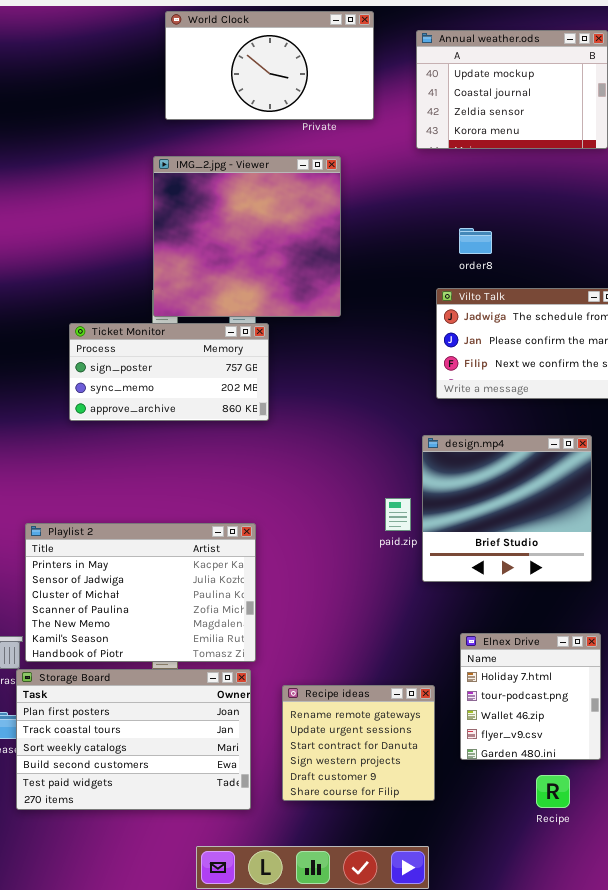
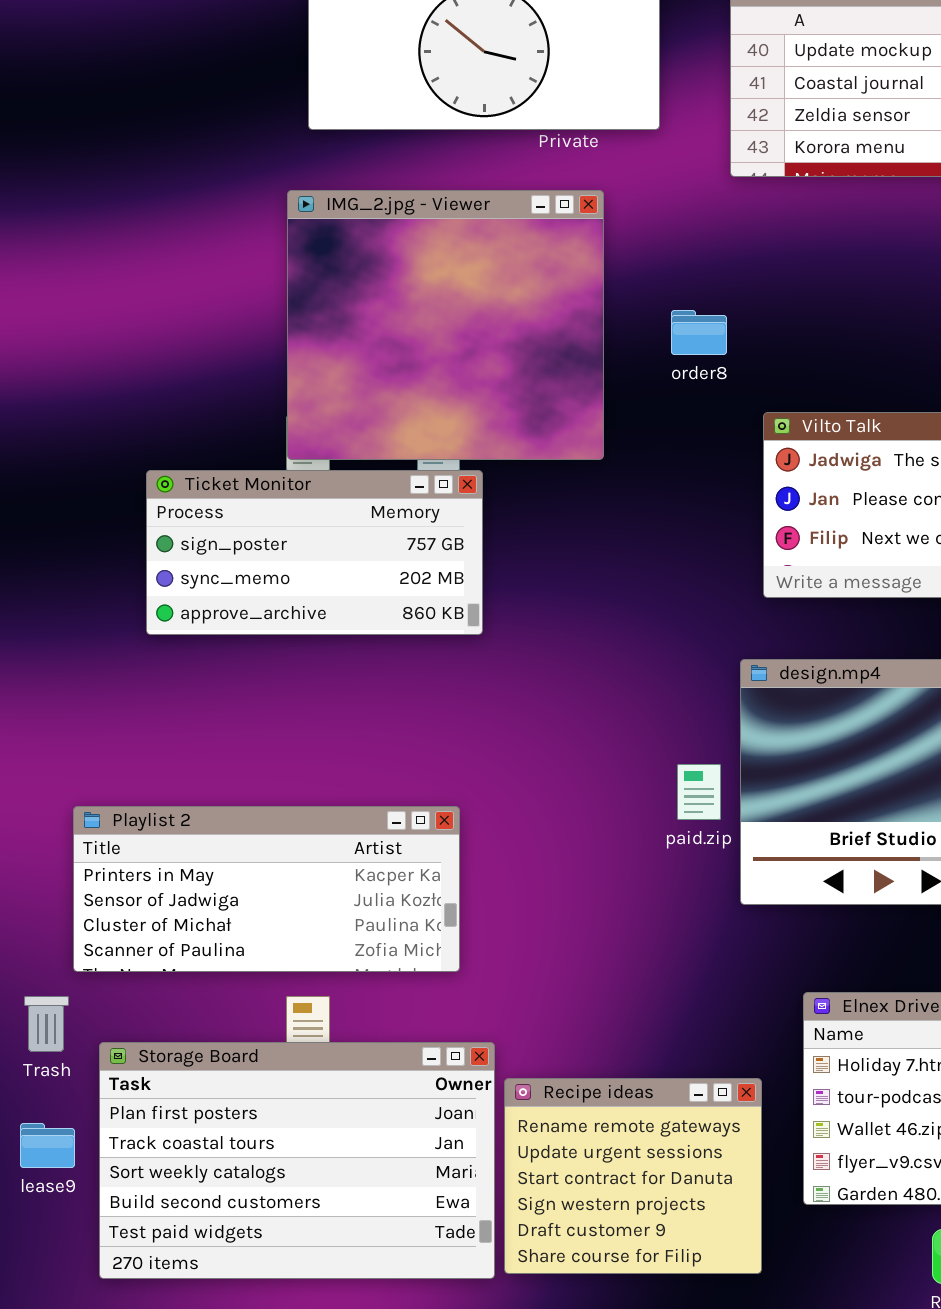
order8: [459,228,492,254] -> [671,310,727,355], moved
Playlist 2: [25,523,256,662] -> [73,806,460,972], resized
Storage Board: [16,669,251,810] -> [99,1042,495,1279], moved

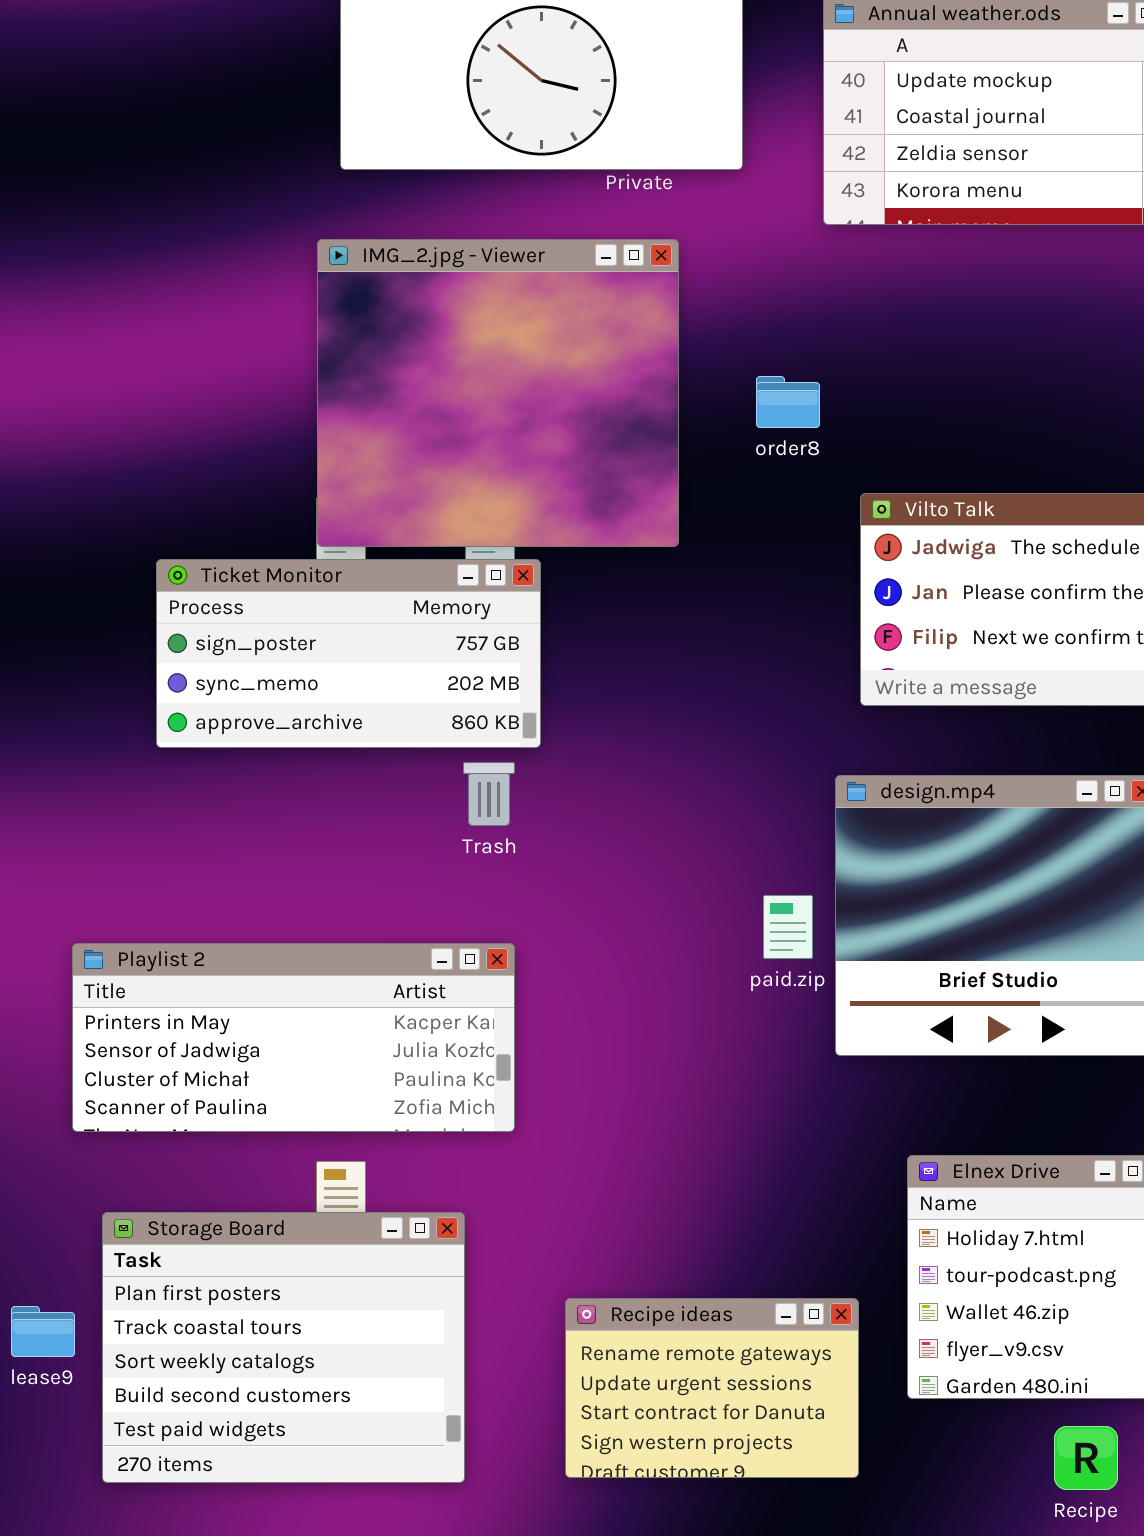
Trash: [24,996,69,1052] -> [463,762,515,826], moved
Storage Board: [99,1042,495,1279] -> [102,1212,465,1483], resized
Recipe ideas: [504,1078,762,1274] -> [565,1298,859,1478], resized

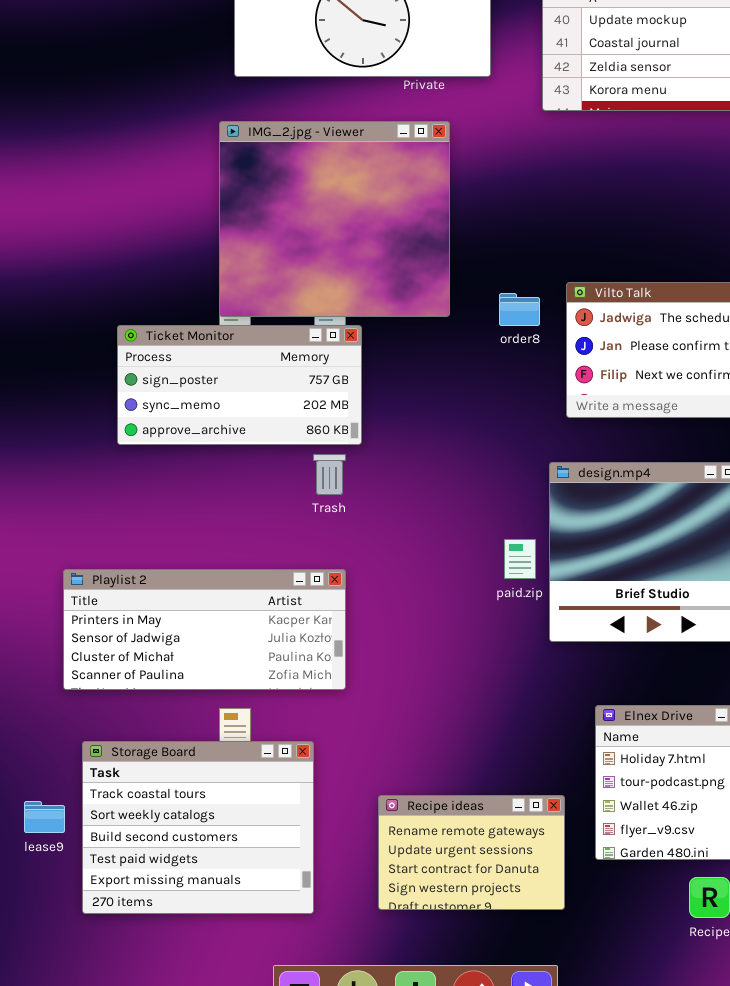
order8: [756,376,820,428] -> [499,293,540,326], moved
Storage Board: [102,1212,465,1483] -> [82,741,314,914], scrolled down 1 row

